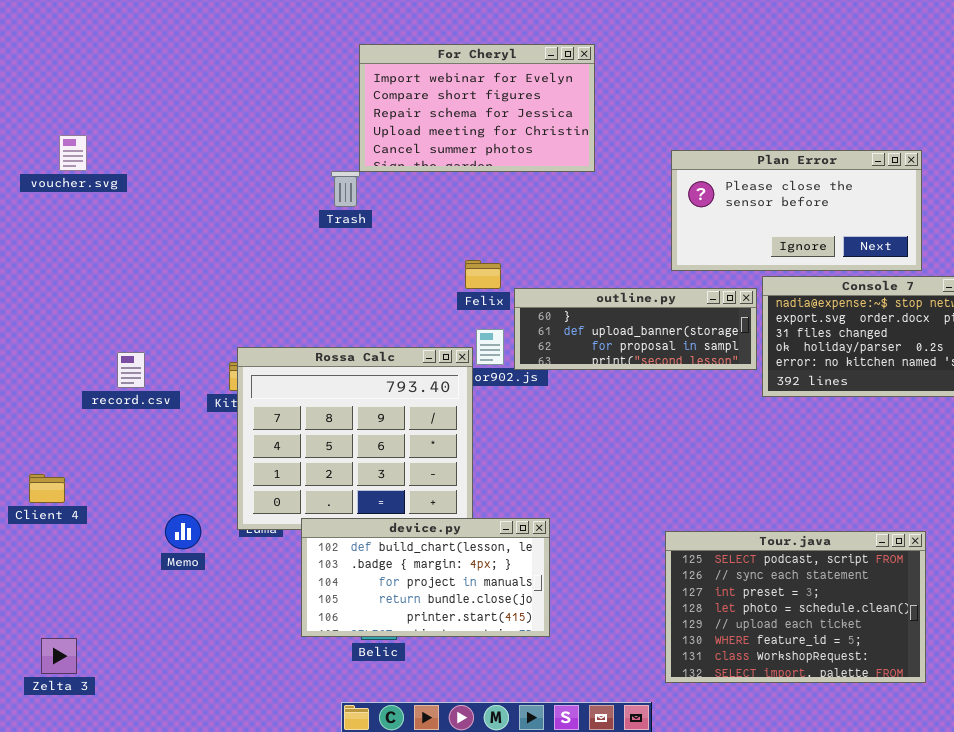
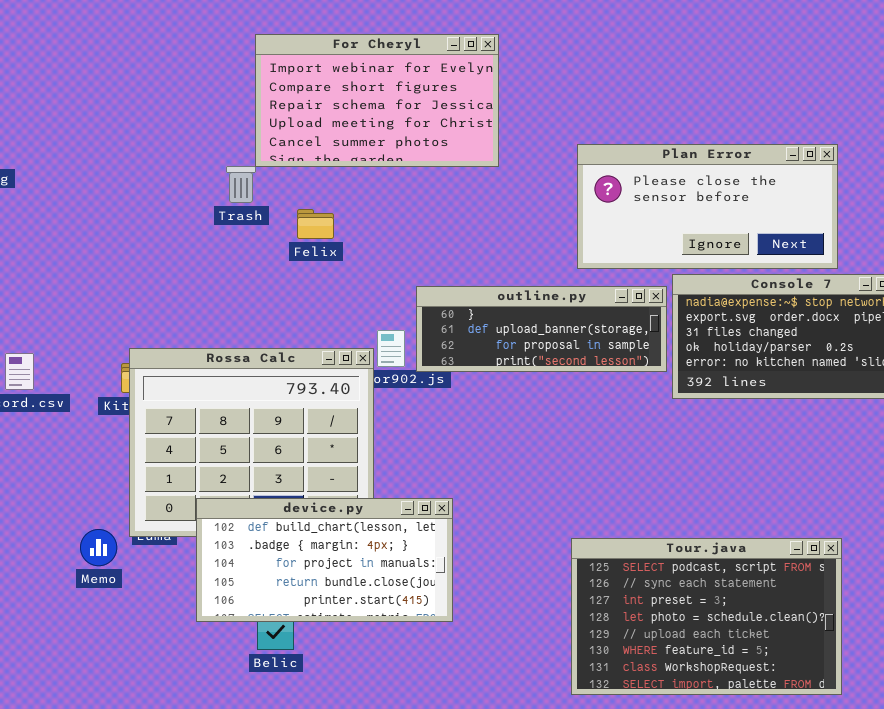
Felix: [465,260,501,289] -> [297,209,334,239], moved
Memo: [165,514,201,549] -> [80,529,117,566], moved
device.py: [301,518,550,637] -> [196,498,453,622], moved

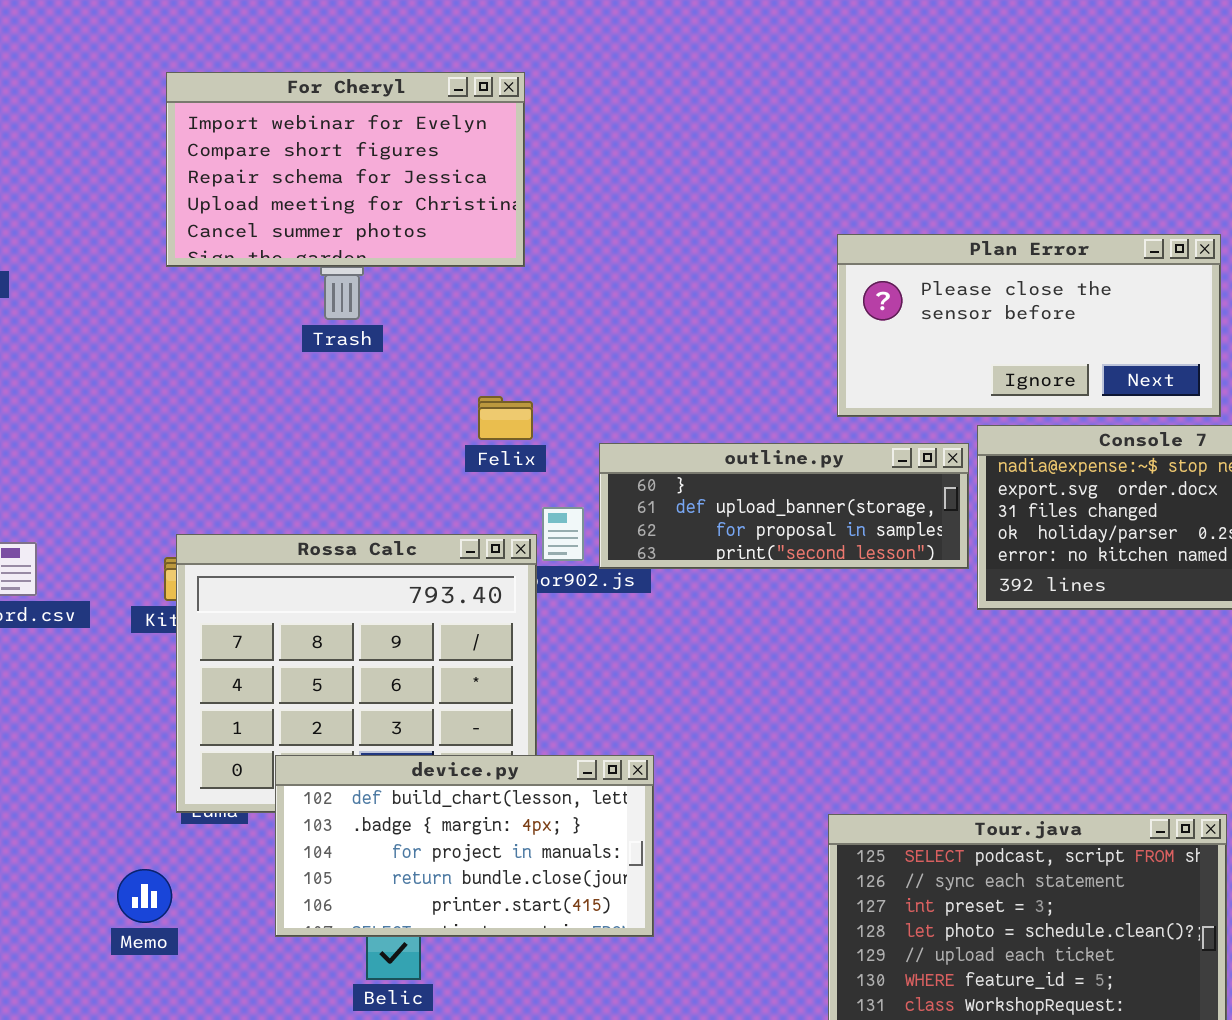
For Cheryl: [255,34,499,167] -> [166,72,525,267], moved
Felix: [297,209,334,239] -> [478,396,533,440], moved
Memo: [80,529,117,566] -> [117,869,172,923], moved

